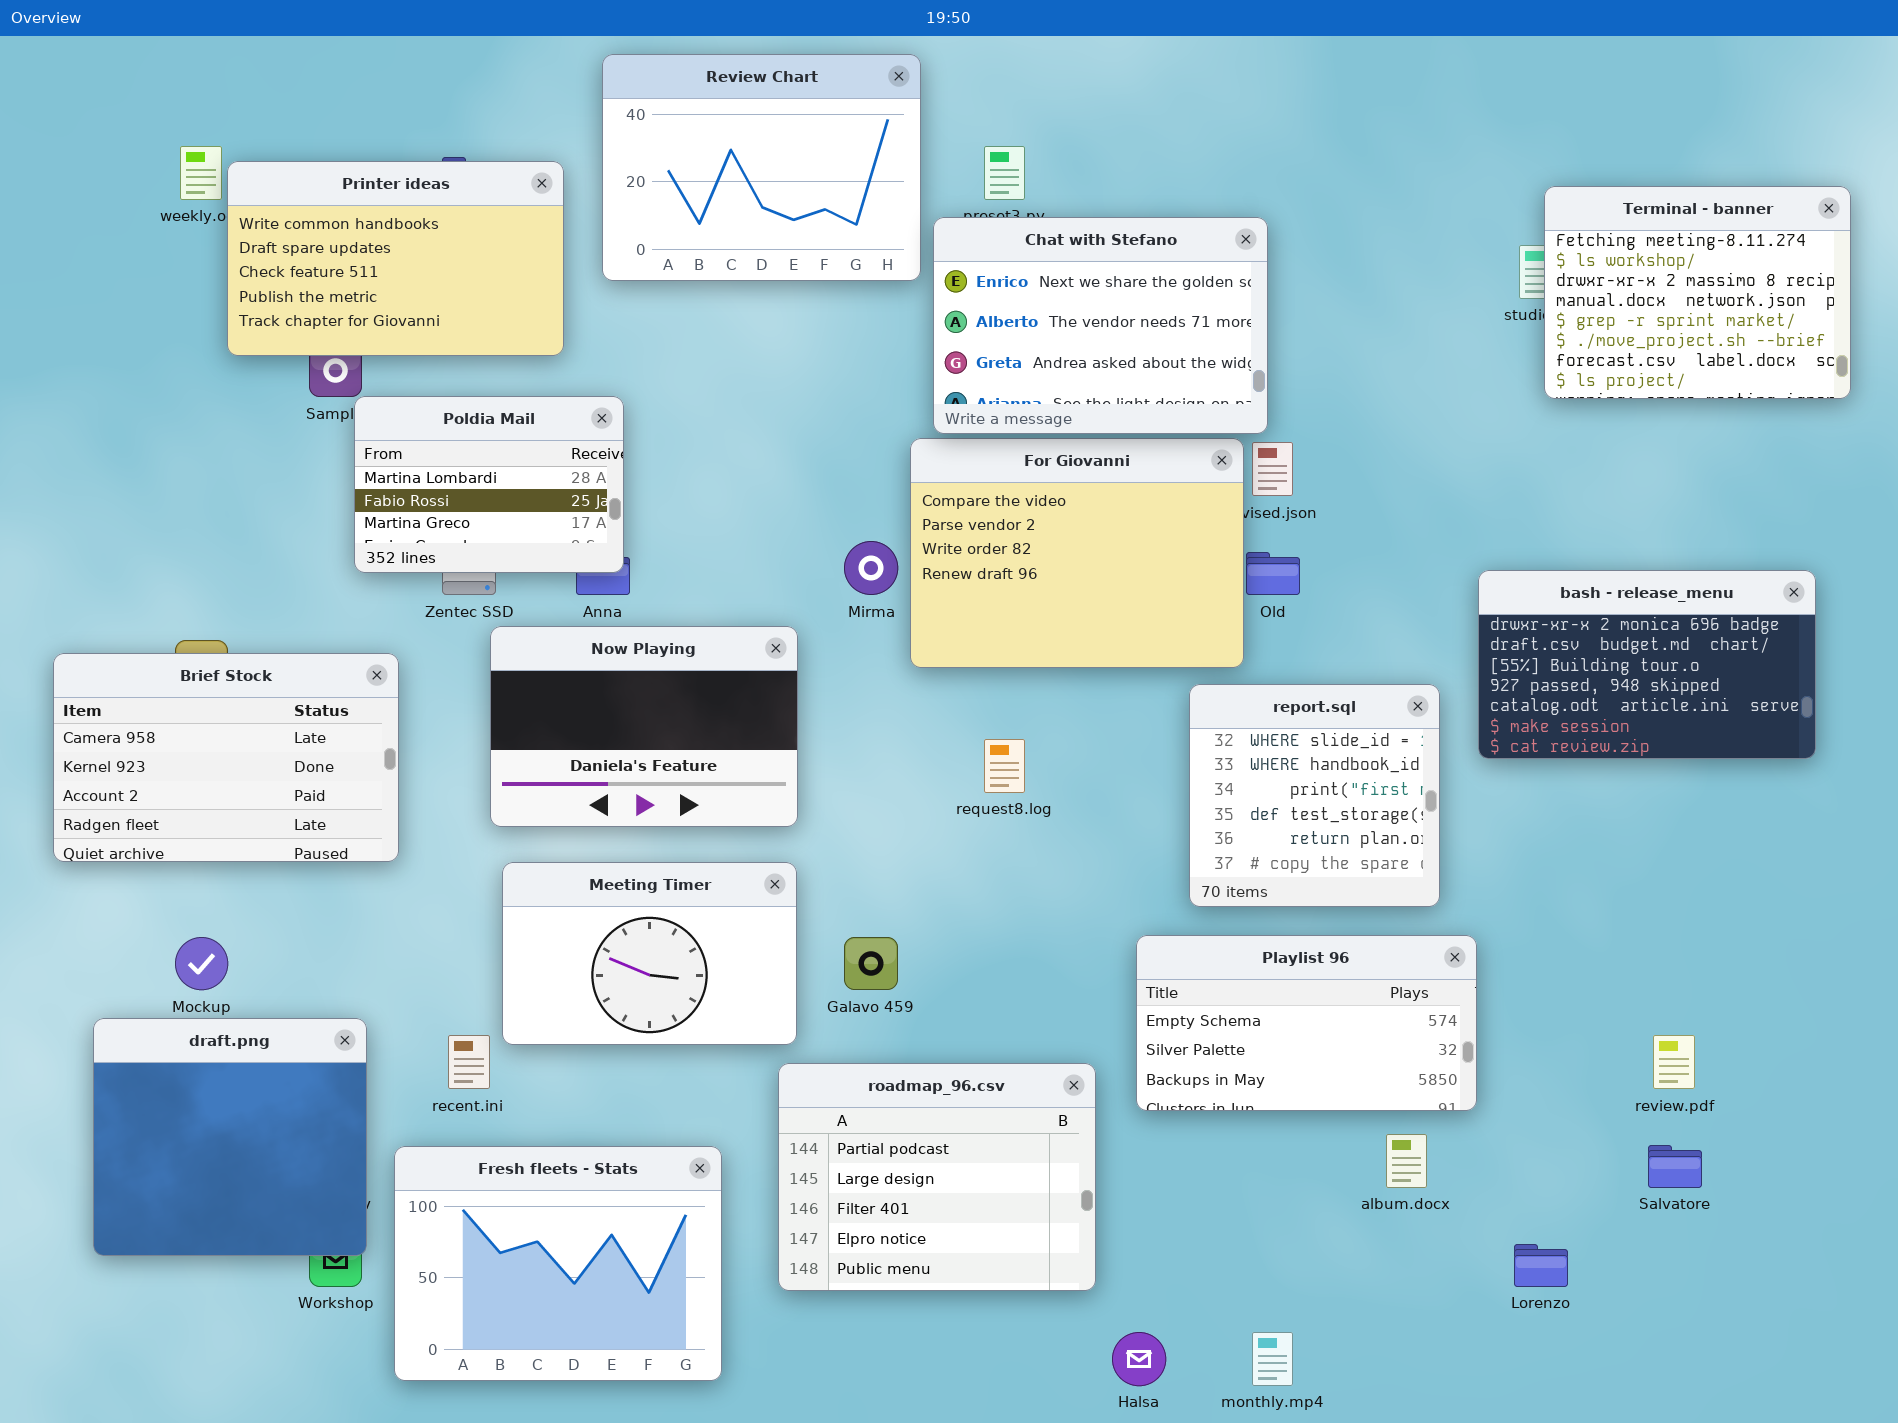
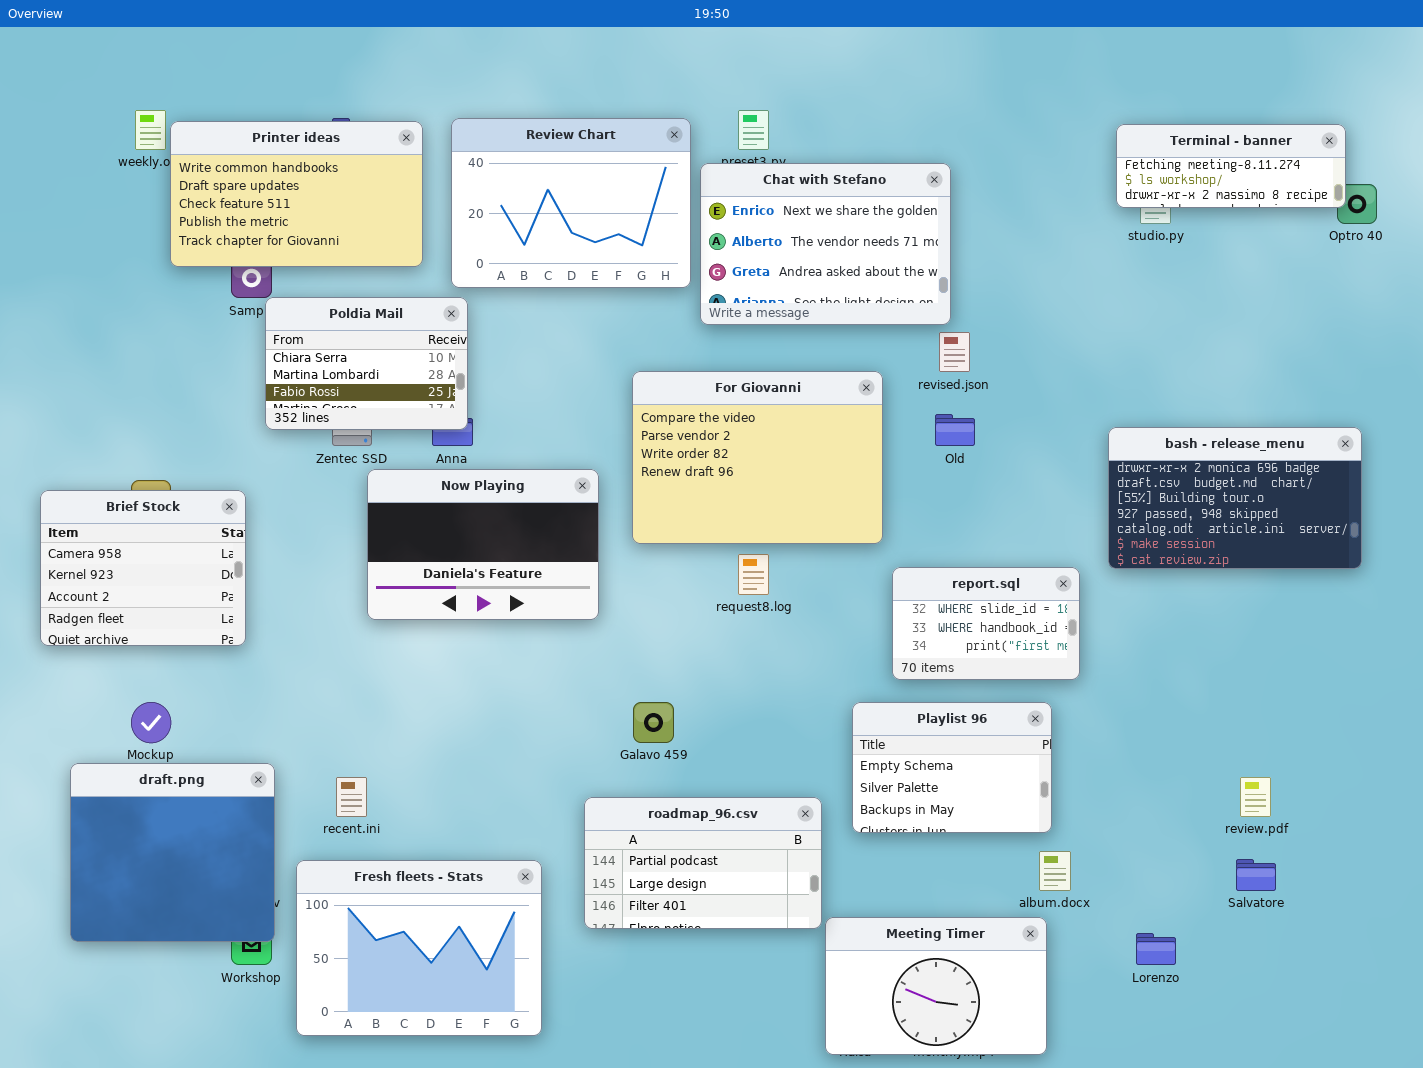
Review Chart: [602,54,921,281] -> [451,118,691,288], moved
Terminal - banner: [1544,186,1851,399] -> [1116,124,1346,208], moved, resized
Poldia Mail: [354,396,624,573] -> [265,297,468,430], scrolled up 1 row
For Giovanni: [910,438,1244,668] -> [632,371,883,544], moved
Brief Stock: [53,653,399,862] -> [40,490,246,646], resized
report.sql: [1189,684,1440,907] -> [892,567,1080,680], resized
Meeting Timer: [502,862,797,1045] -> [825,917,1047,1055], moved
Playlist 96: [1136,935,1477,1111] -> [852,702,1052,833], resized
roadmap_96.csv: [778,1063,1096,1291] -> [584,797,822,929], resized

